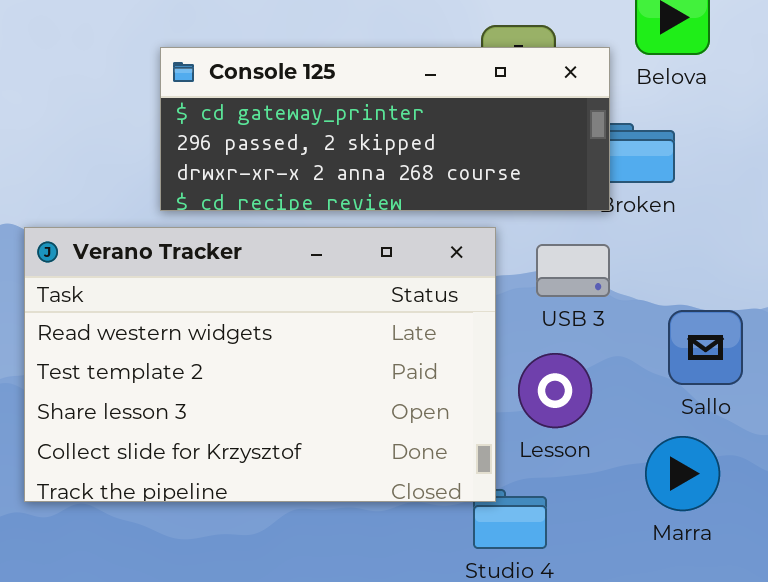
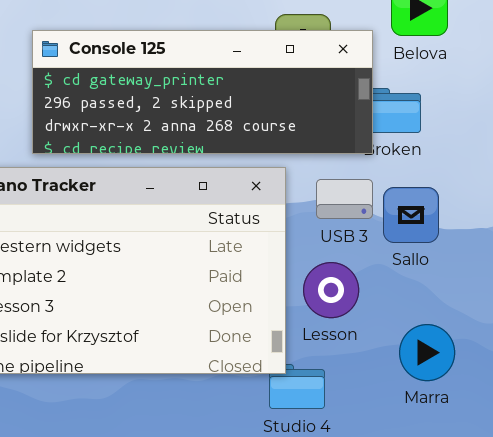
Sallo: [668,310,743,385] -> [383,187,439,243], moved

